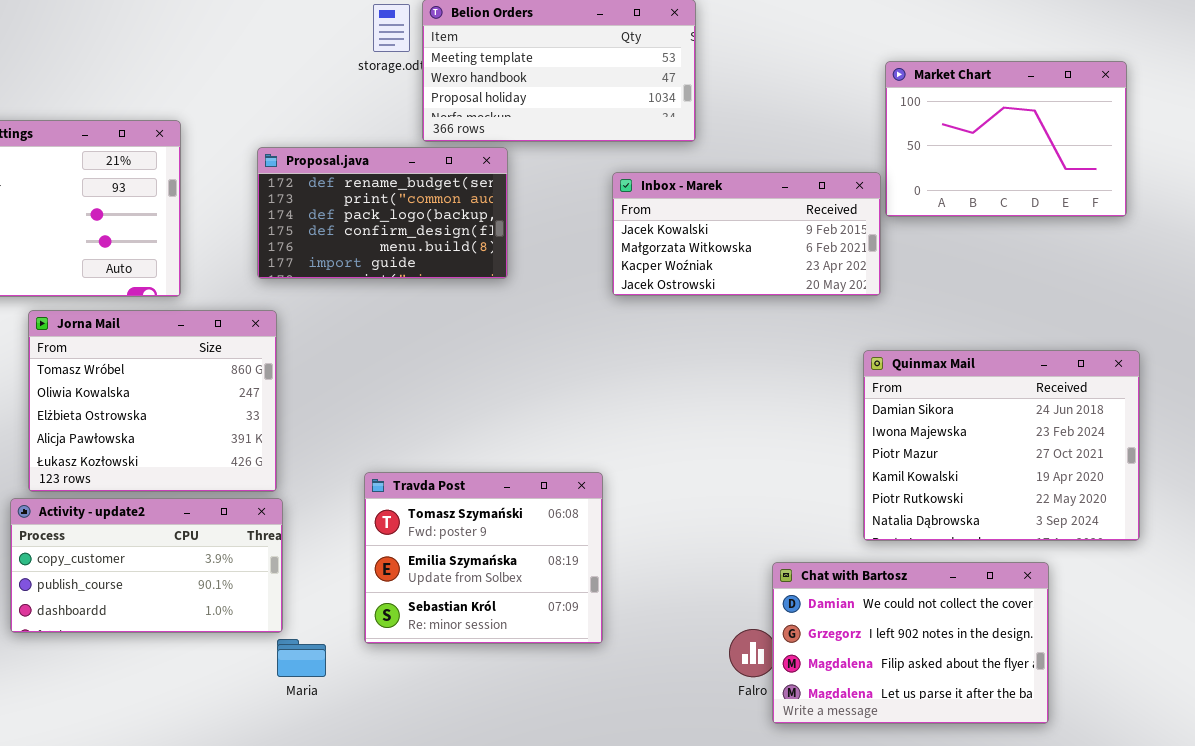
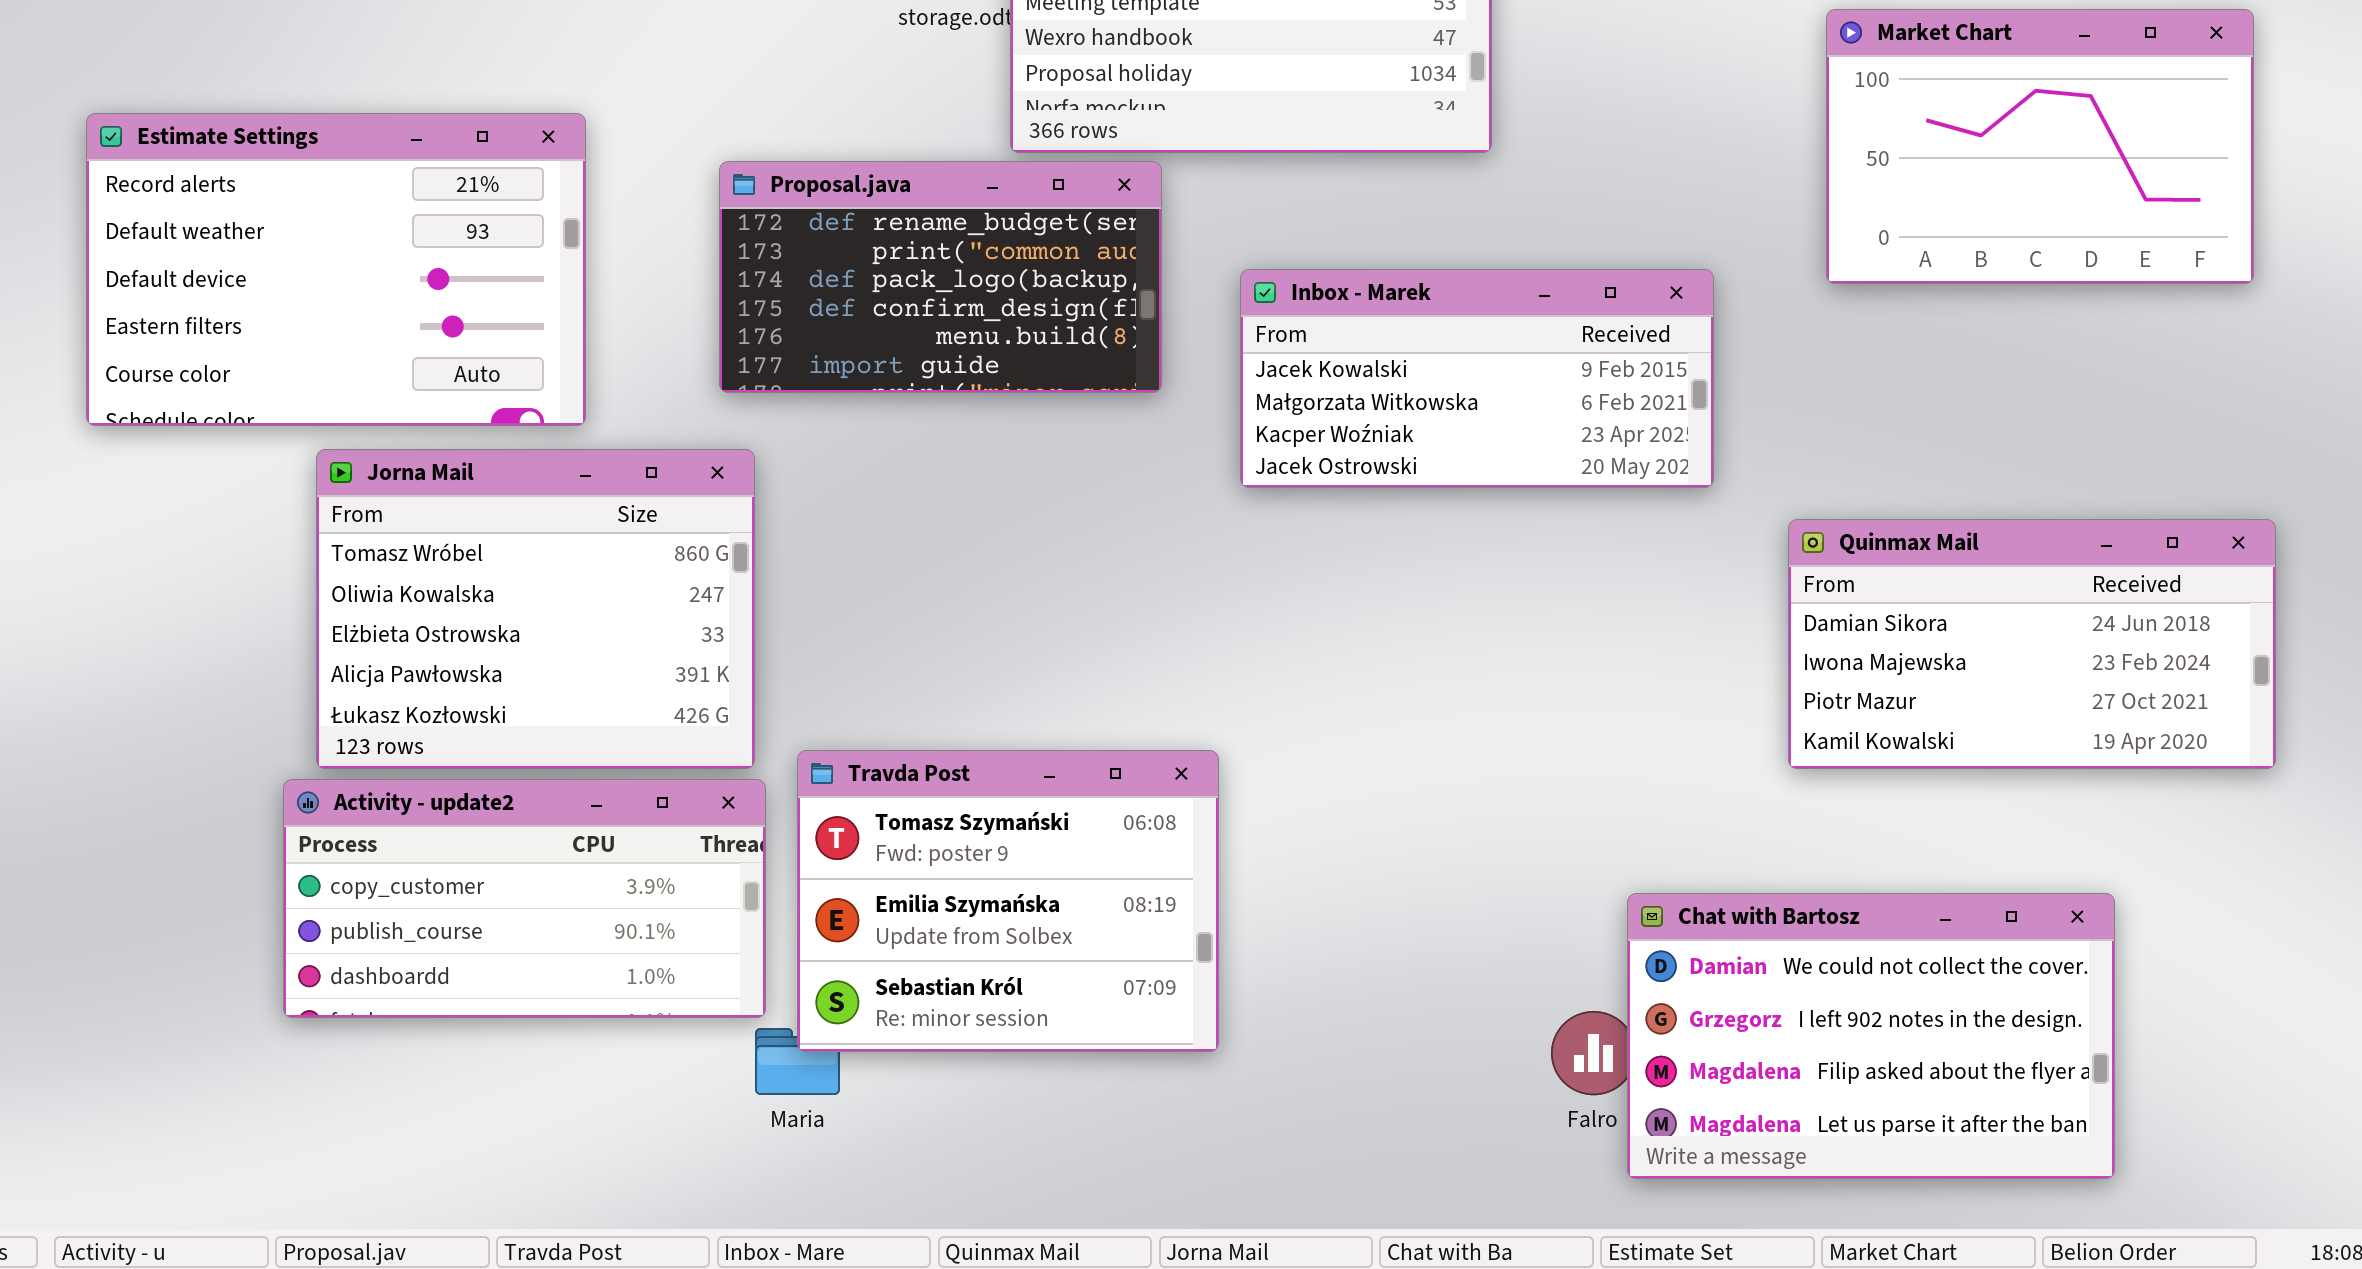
Inbox - Marek: [612,172,881,296] -> [1240,269,1714,488], moved
Quinmax Mail: [863,350,1140,541] -> [1788,519,2276,769], resized
Travda Post: [364,472,603,644] -> [797,750,1219,1052], moved

